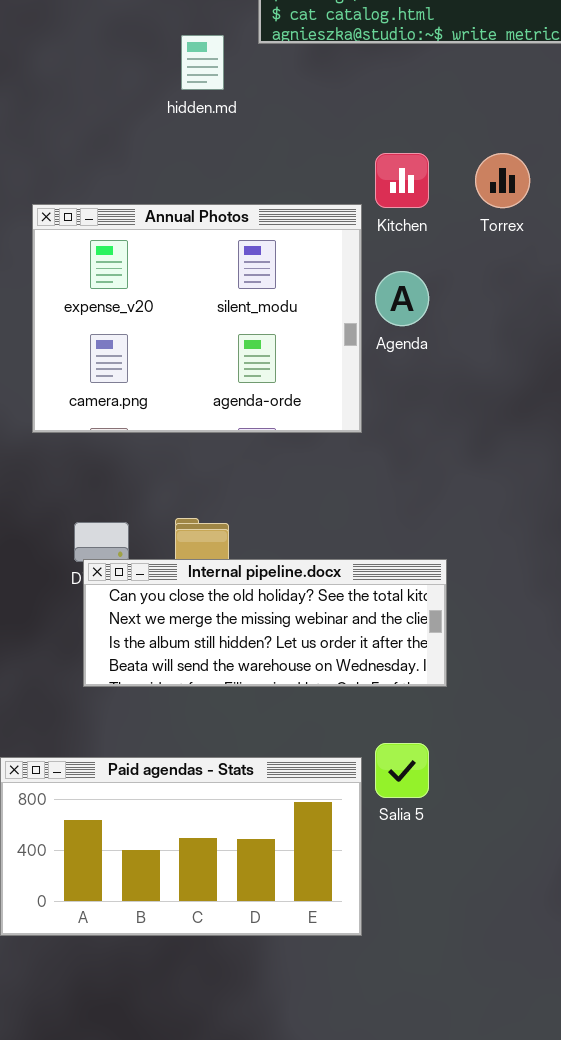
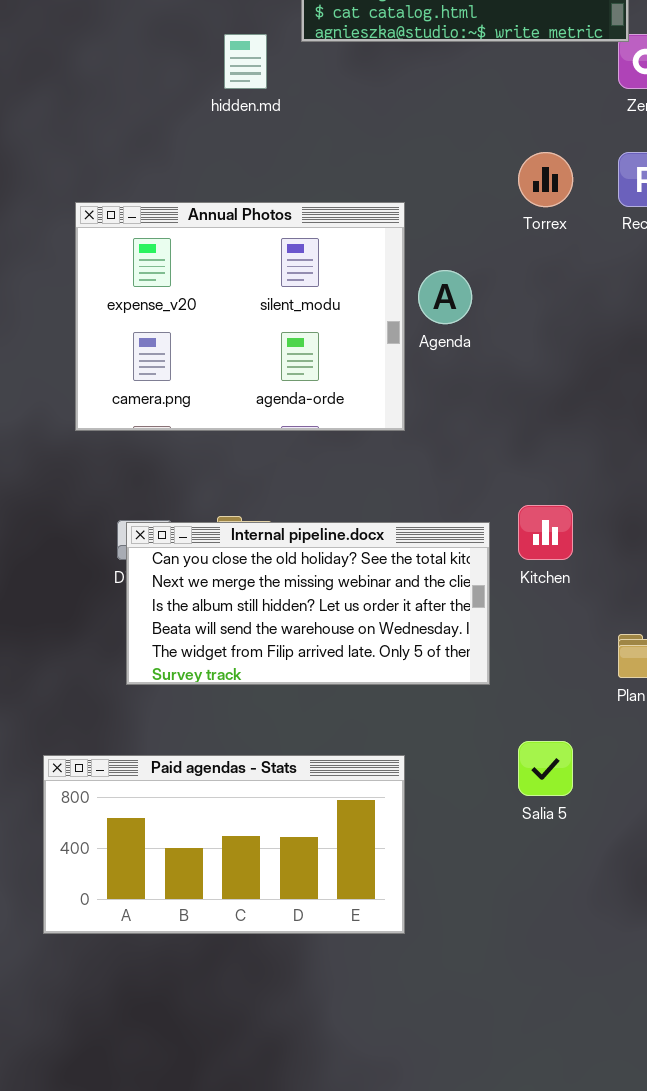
Kitchen: [375,153,429,208] -> [518,505,573,560], moved
Internal pipeline.docx: [83,559,447,687] -> [126,522,490,685], resized
Salia 5: [375,743,429,798] -> [518,741,573,796], moved

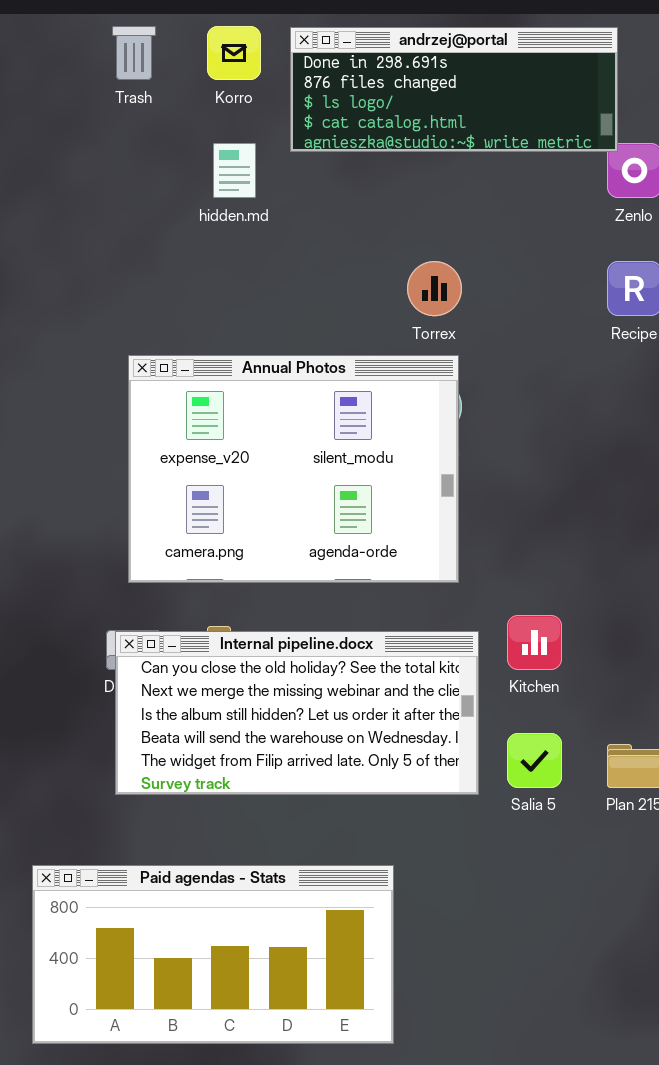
Torrex: [518,152,573,207] -> [407,261,462,316], moved
Annual Photos: [75,202,405,431] -> [128,355,459,583], moved
Salia 5: [518,741,573,796] -> [507,733,562,788], moved

